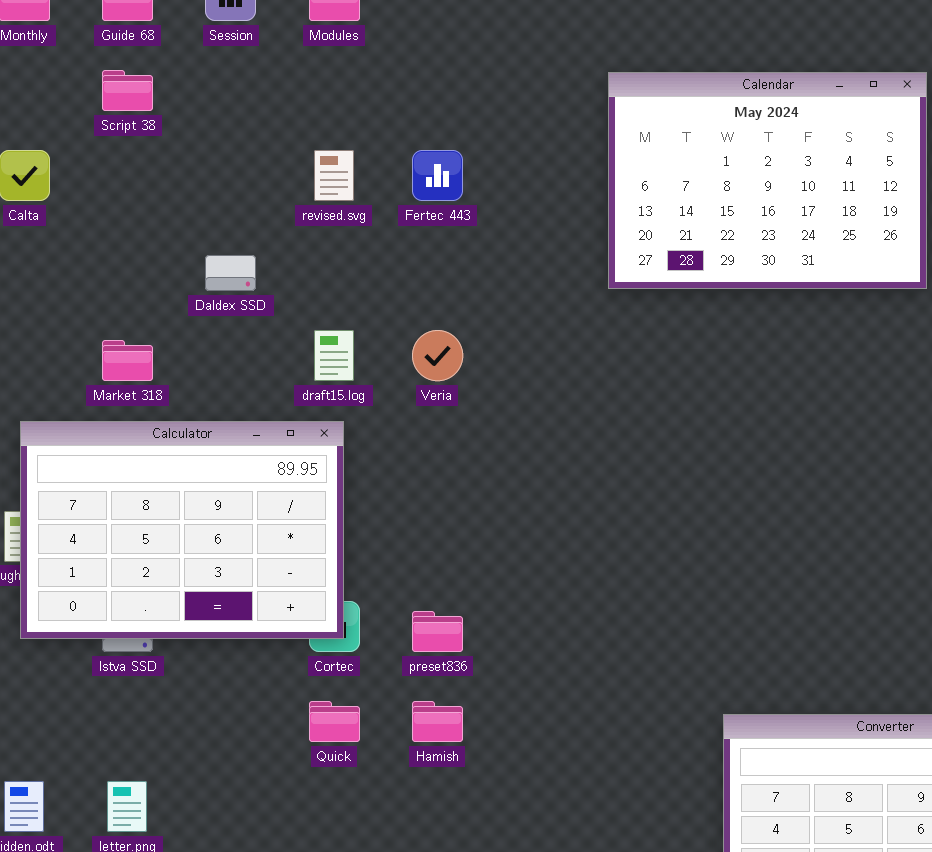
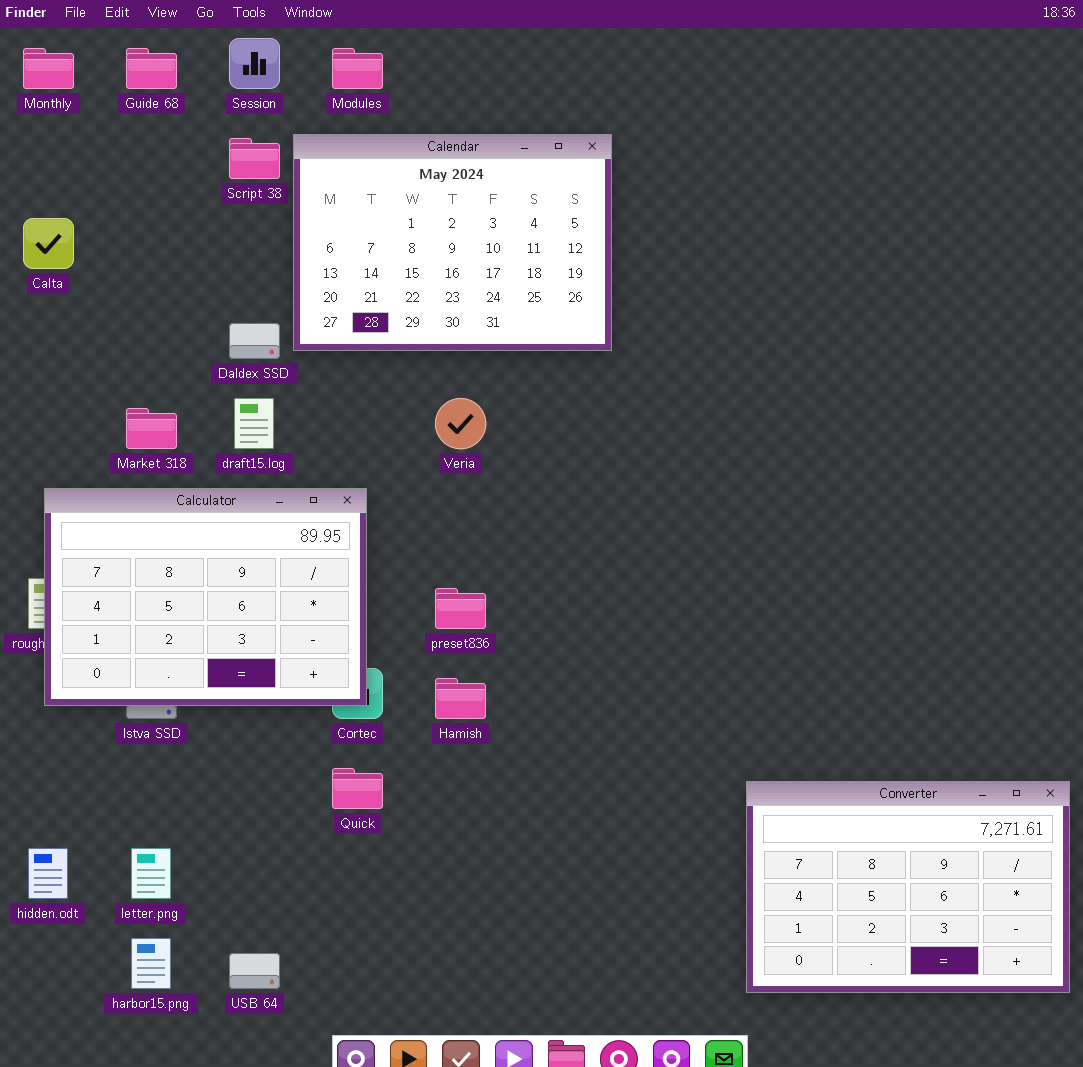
Script 38: [102,70,153,111] -> [229,138,280,179], moved
Calendar: [608,72,927,289] -> [293,134,612,351], moved
draft15.log: [314,330,354,381] -> [234,398,274,449], moved
preset836: [412,611,463,652] -> [435,588,486,629], moved
Hamish: [412,701,463,742] -> [435,678,486,719], moved

